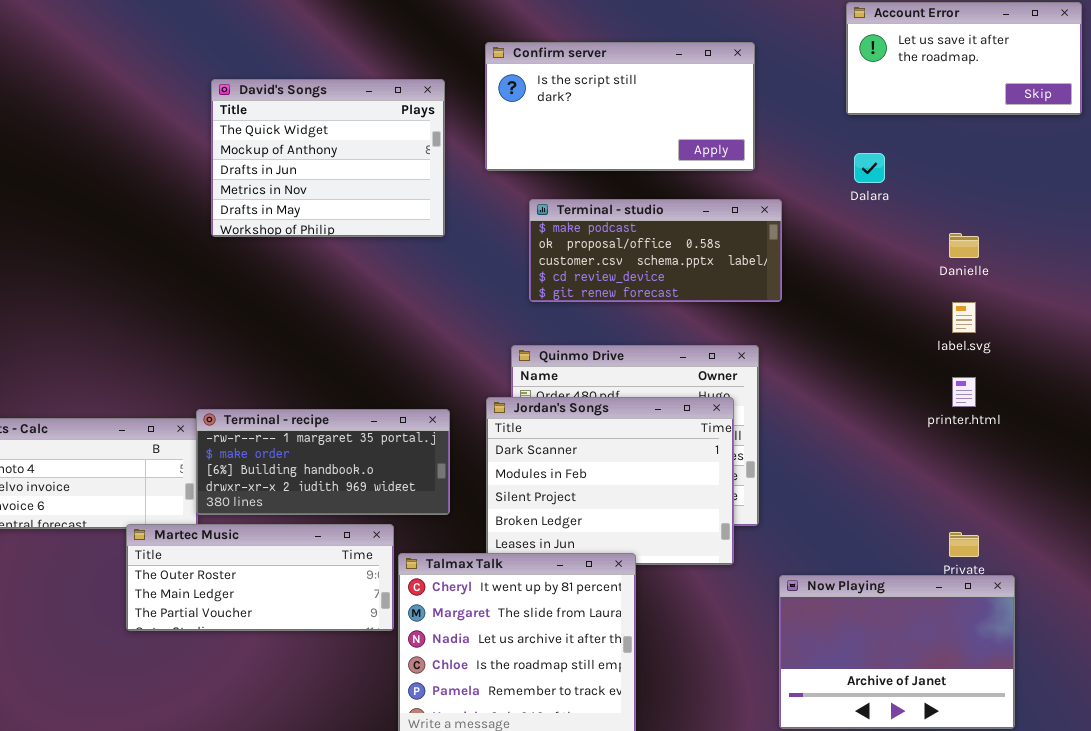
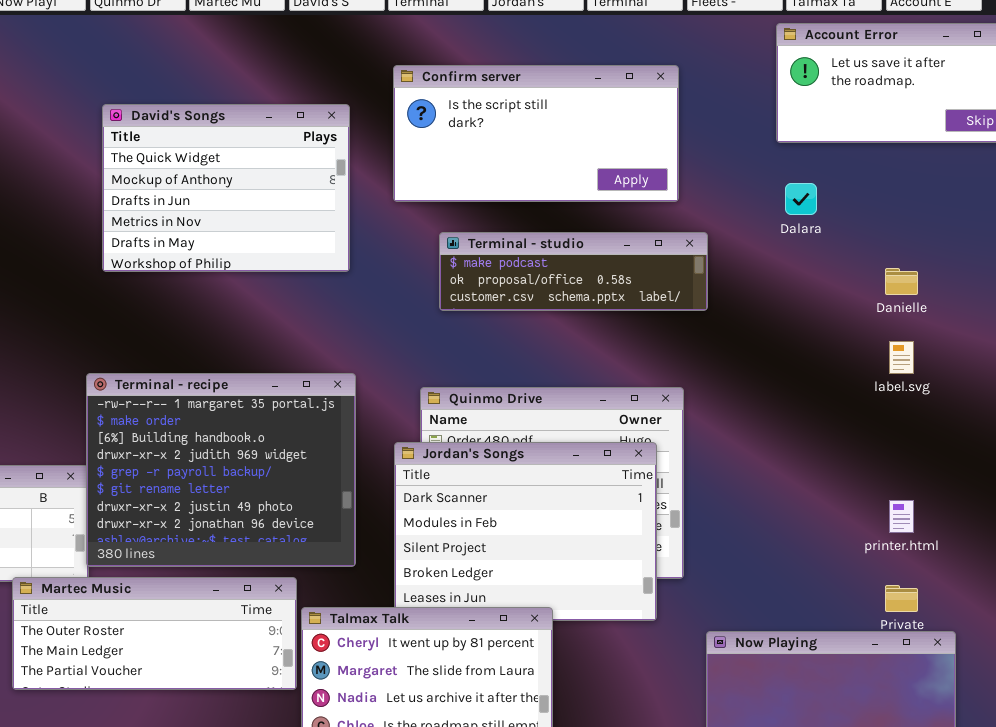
Terminal - studio: [529,199,782,302] -> [439,232,708,311], resized
printer.html: [952,377,976,407] -> [889,500,914,533], moved
Terminal - recipe: [196,409,450,515] -> [86,373,356,567], resized

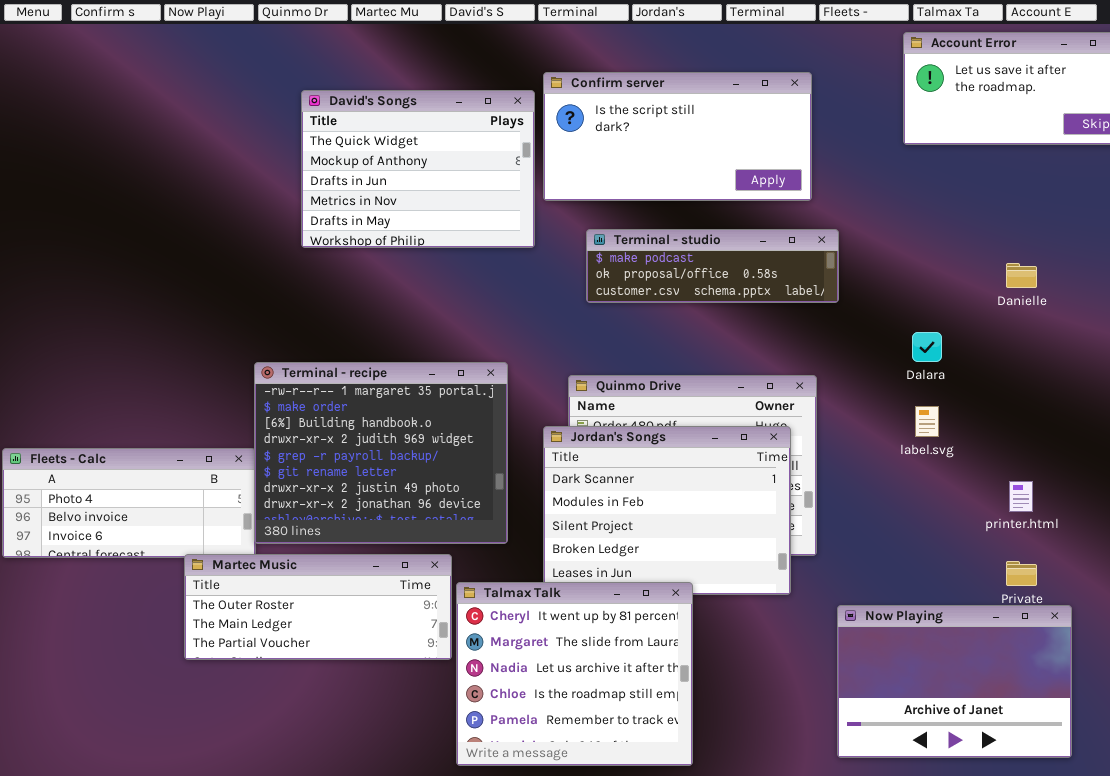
David's Songs: [102,104,350,272] -> [301,90,535,248], moved
Dalara: [785,183,817,215] -> [912,332,942,362], moved
label.svg: [889,341,914,374] -> [915,406,939,437], moved

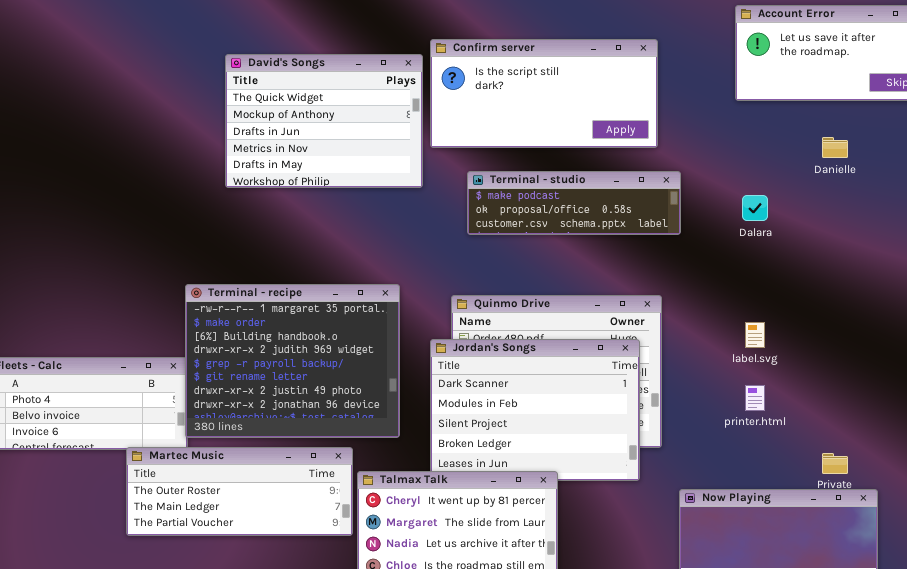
Danielle: [1006,263,1037,288] -> [822,137,848,158], moved
Dalara: [912,332,942,362] -> [742,195,768,221], moved
printer.html: [1009,481,1033,512] -> [745,385,765,411], moved

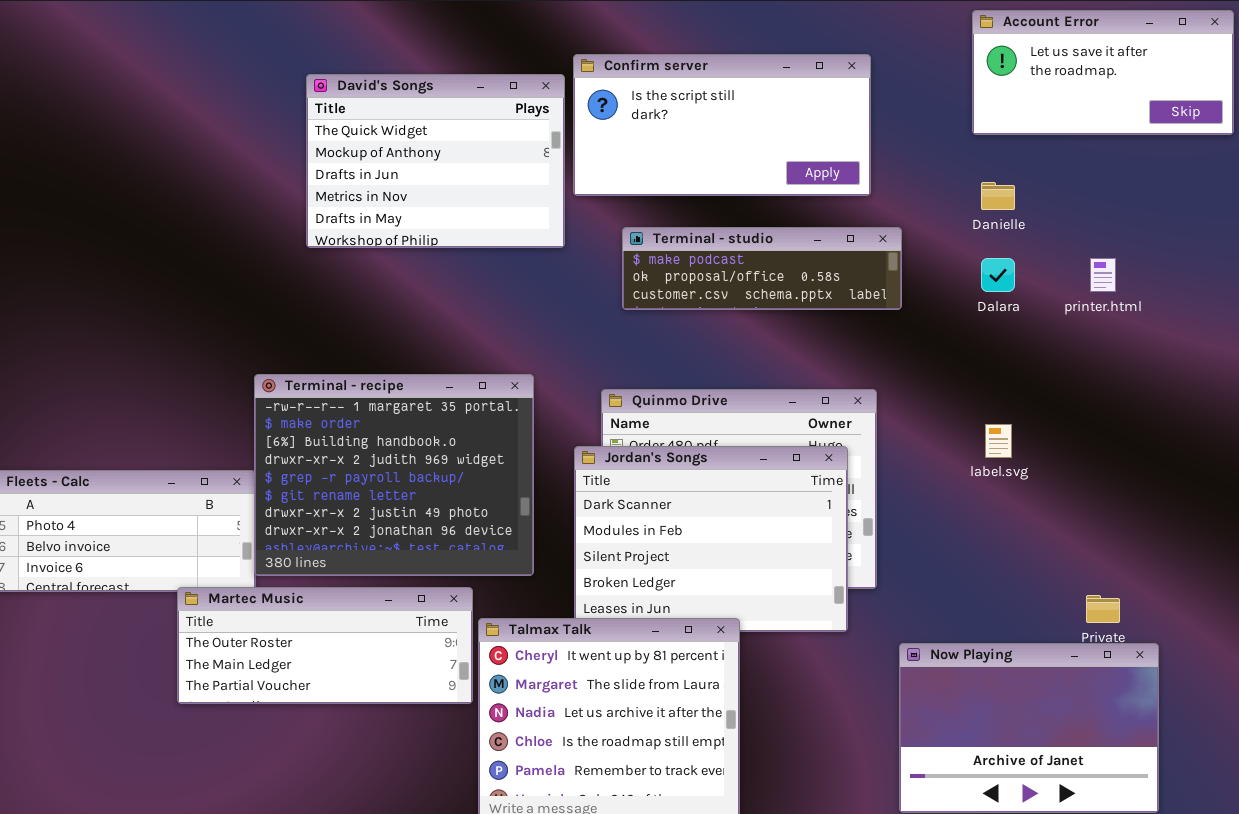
Danielle: [822,137,848,158] -> [981,182,1015,210], moved
printer.html: [745,385,765,411] -> [1090,258,1116,292], moved

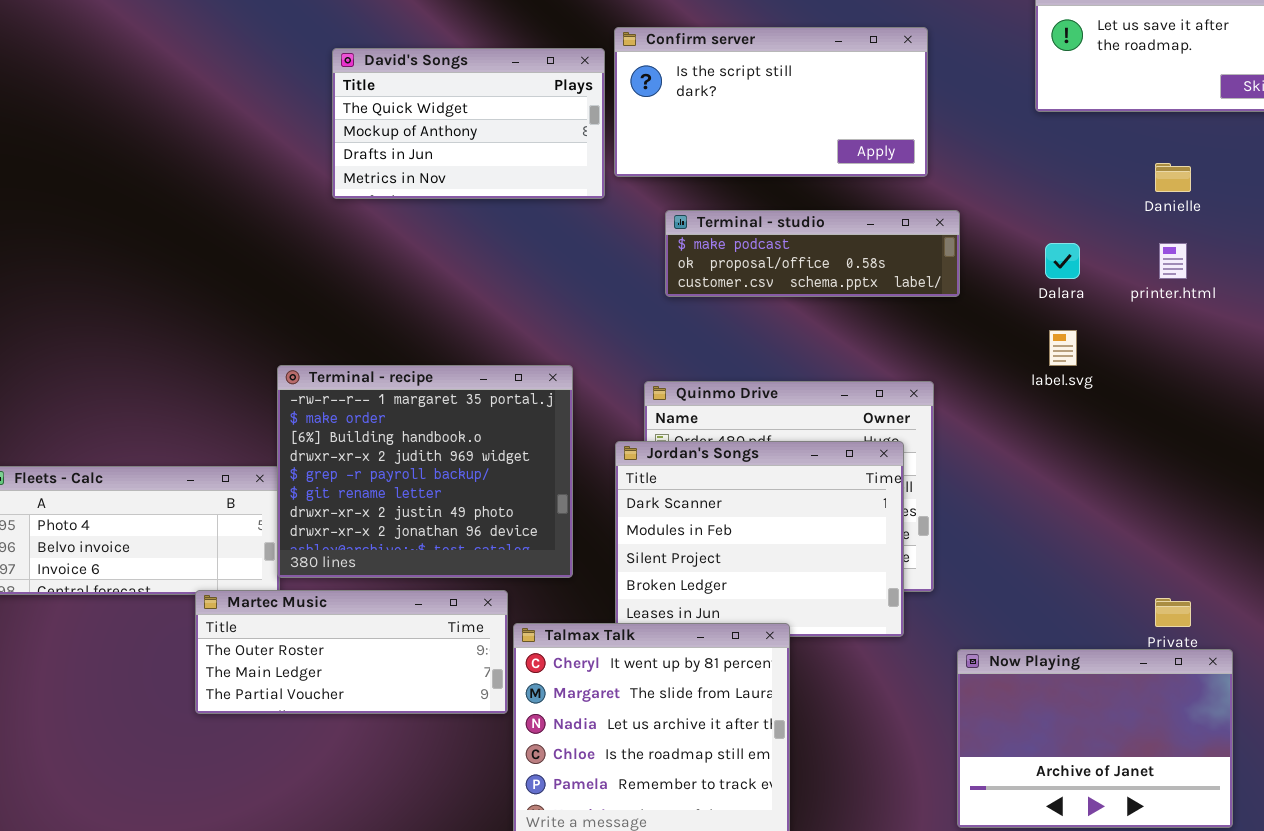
David's Songs: [306,74,565,248] -> [332,48,605,199], resized
Danielle: [981,182,1015,210] -> [1155,163,1191,192], moved
label.svg: [985,424,1012,458] -> [1049,330,1077,366], moved

